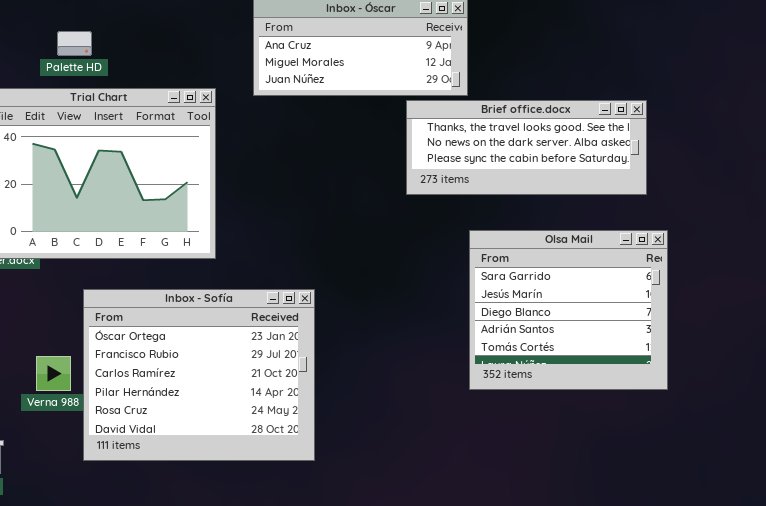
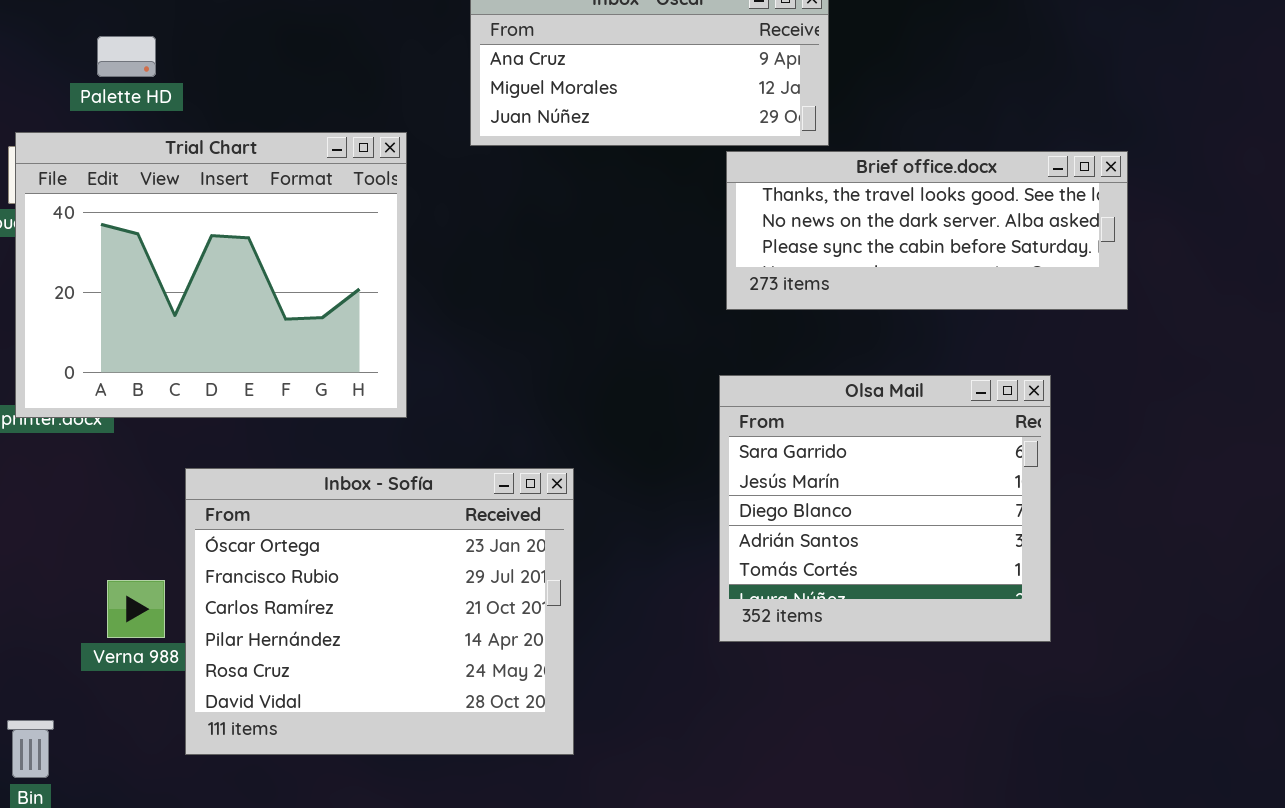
Palette HD: [57,31,92,56] -> [97,36,156,77], moved
Olsa Mail: [469,230,668,390] -> [719,375,1051,642], moved

